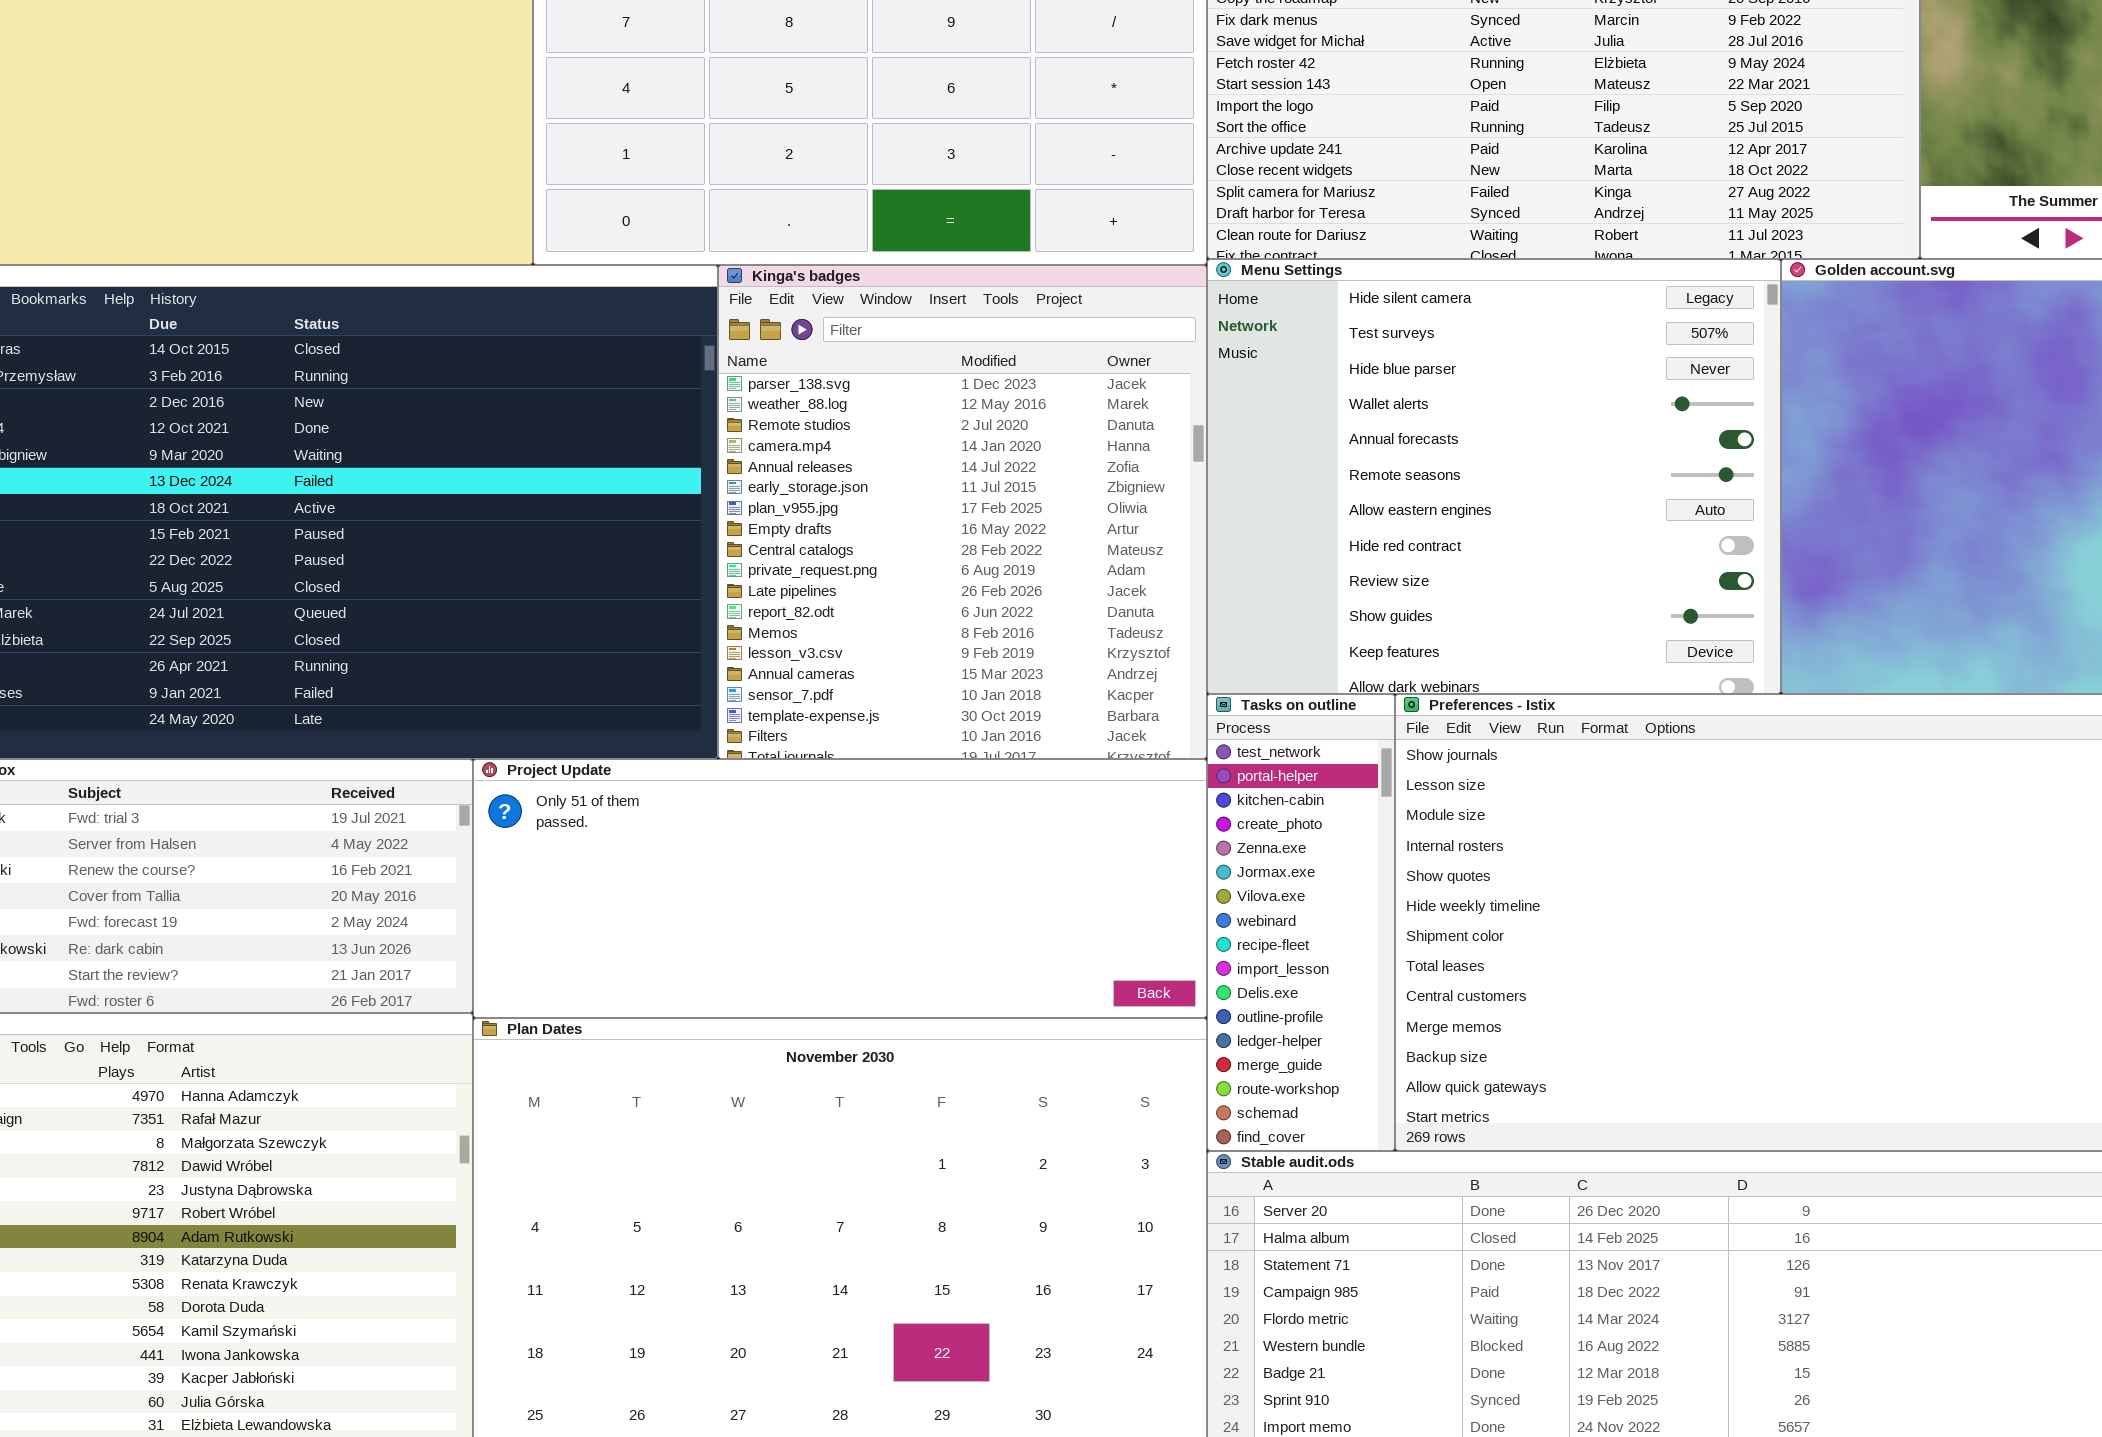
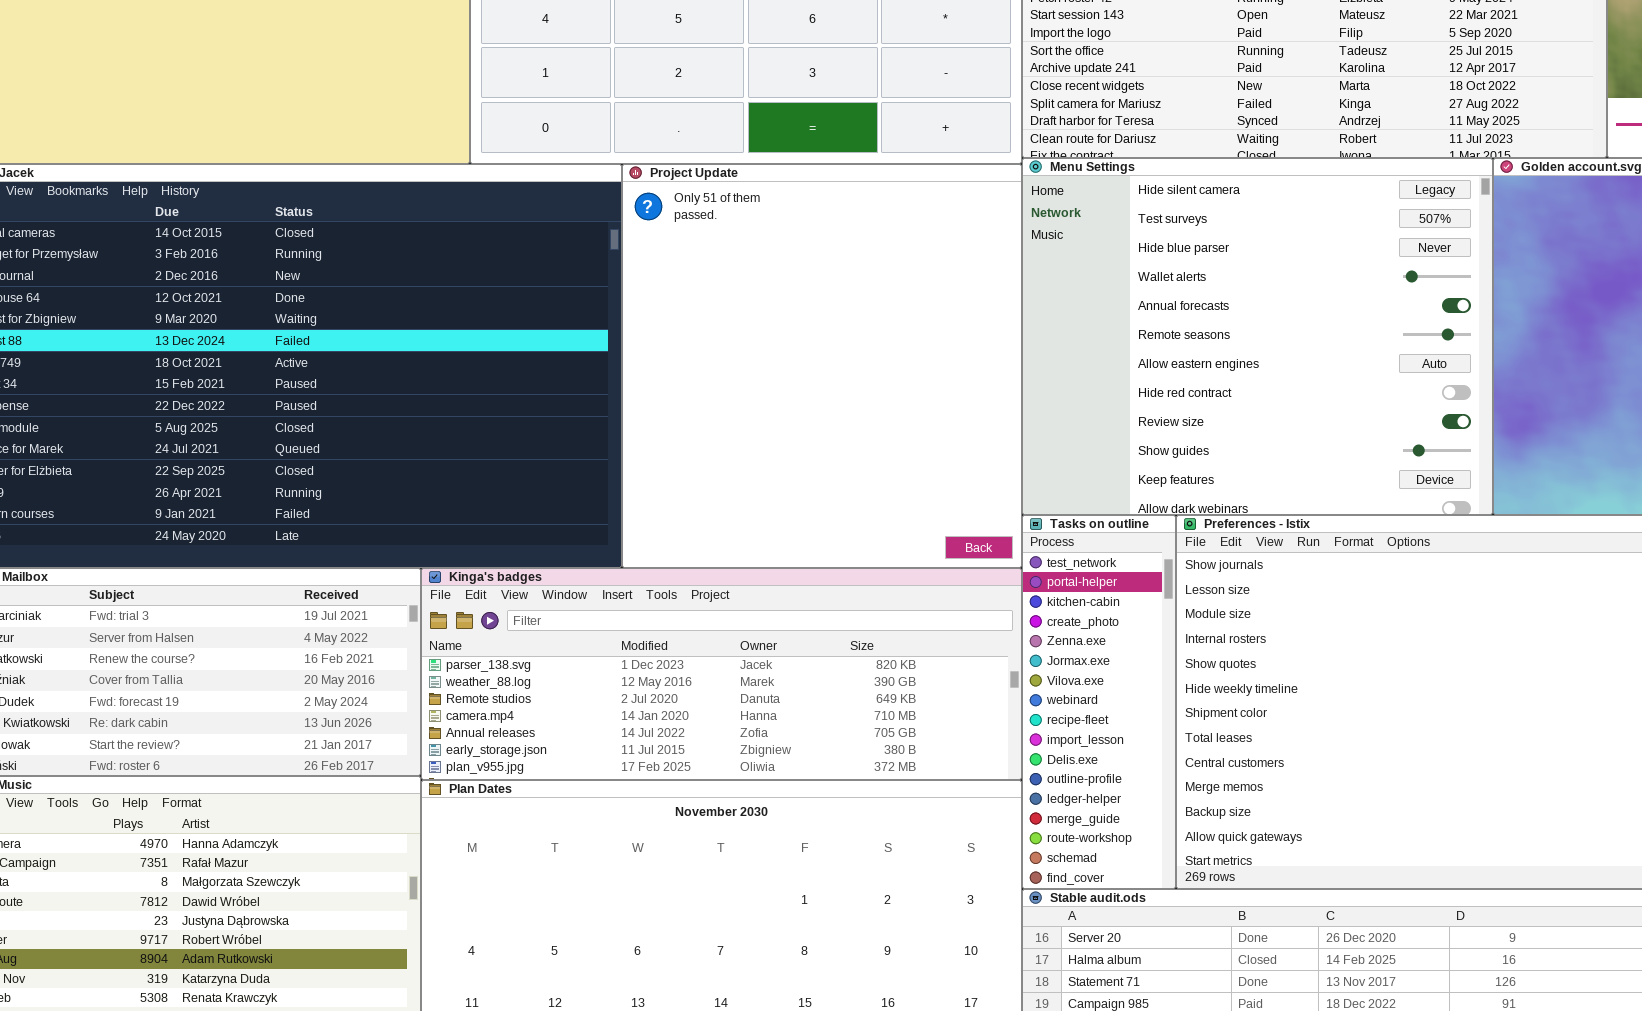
Kinga's badges: [718,265,1207,759] -> [421,568,1022,780], moved, resized
Project Update: [473,759,1207,1018] -> [622,164,1022,568], moved, resized

